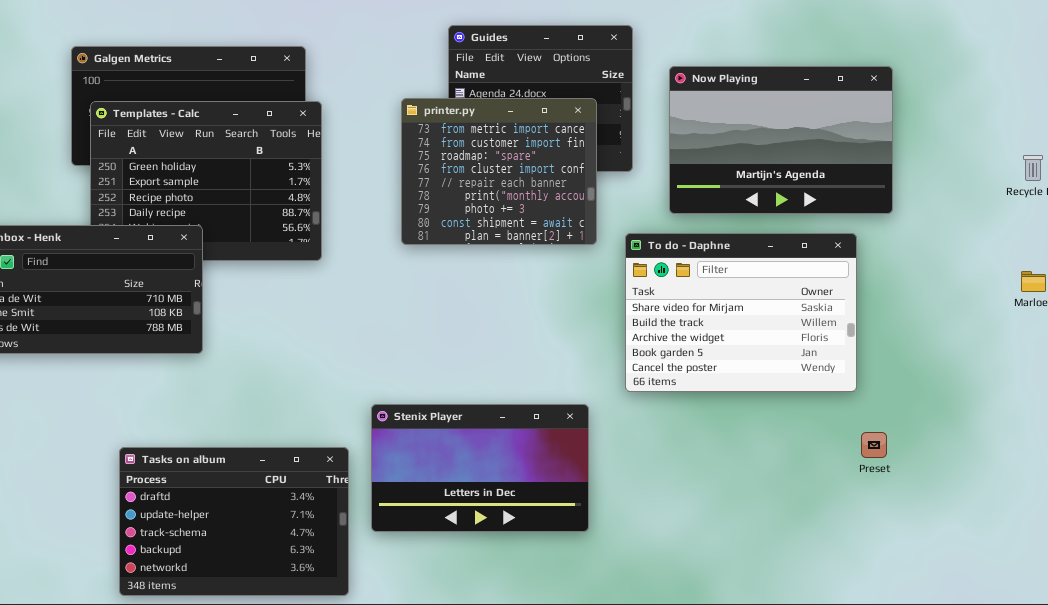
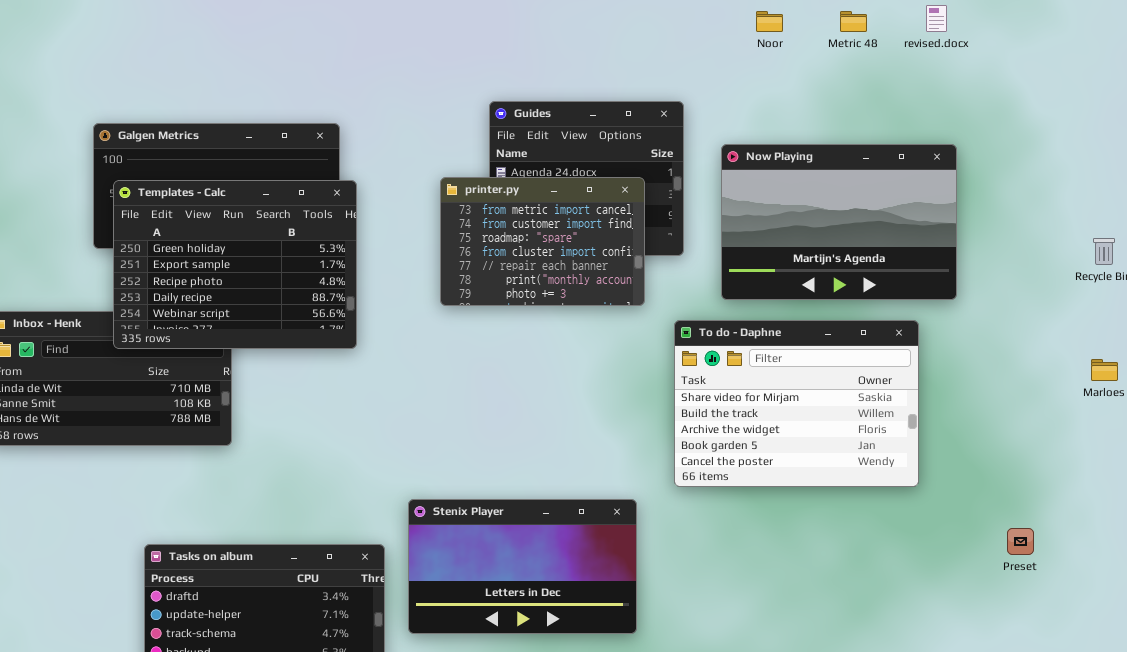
printer.py: [401,98,597,245] -> [440,177,645,306], resized
Templates - Calc: [90,101,322,261] -> [113,180,357,349], raised
Preset: [861,432,887,458] -> [1007,528,1034,555], moved

